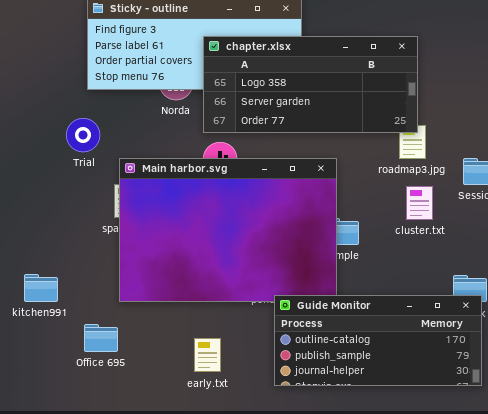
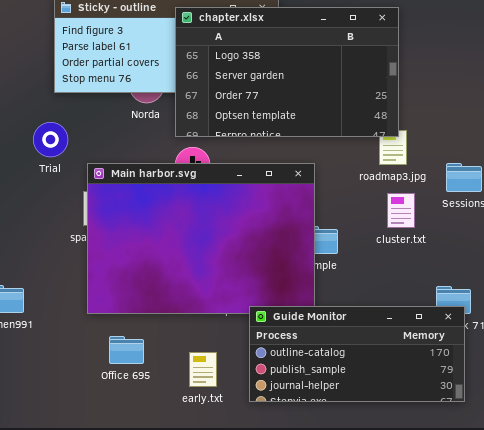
chapter.xlsx: [203,36,418,133] -> [175,7,399,137], resized
Office 695: [84,324,118,352] -> [109,336,144,364], moved
early.txt: [194,338,221,372] -> [189,352,217,387], moved

